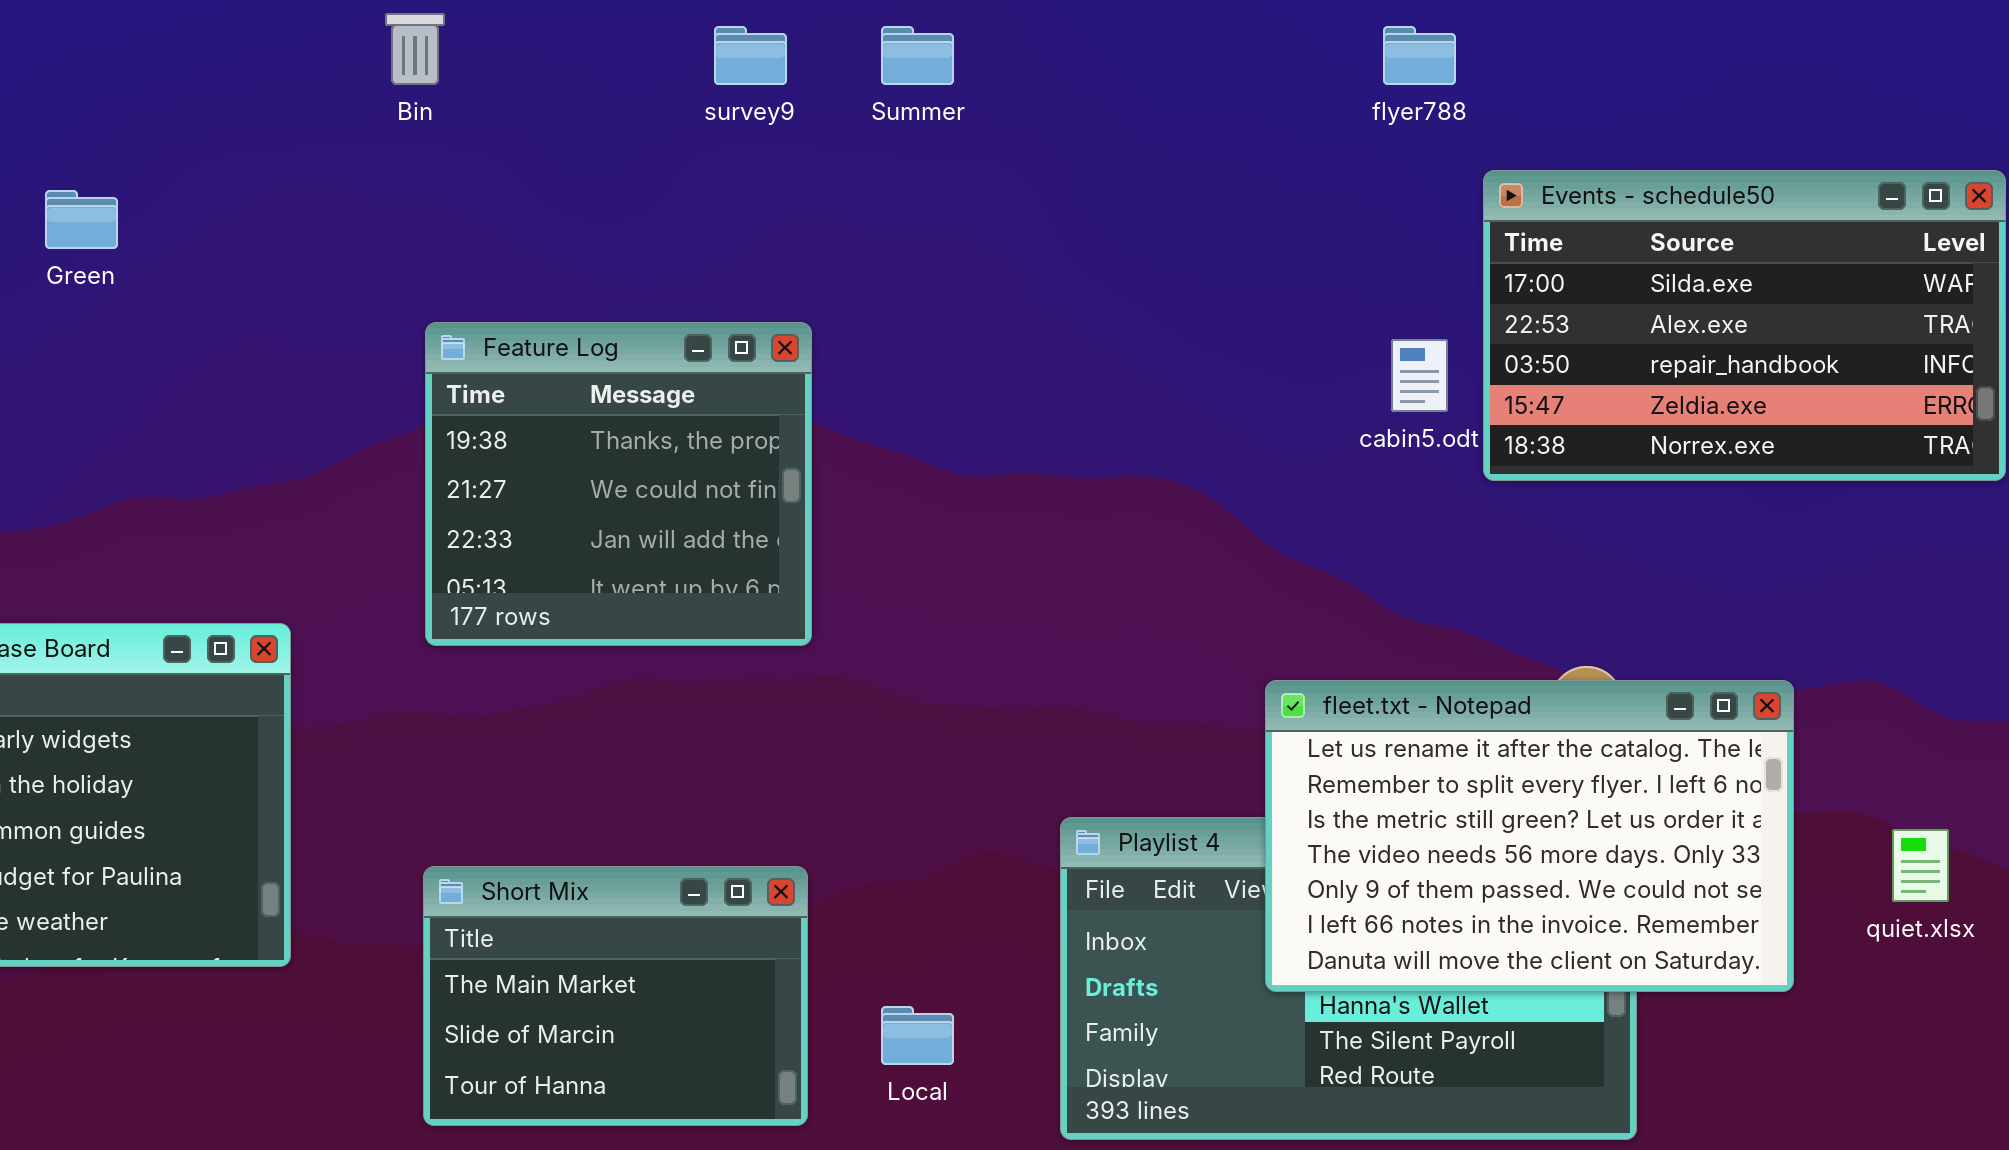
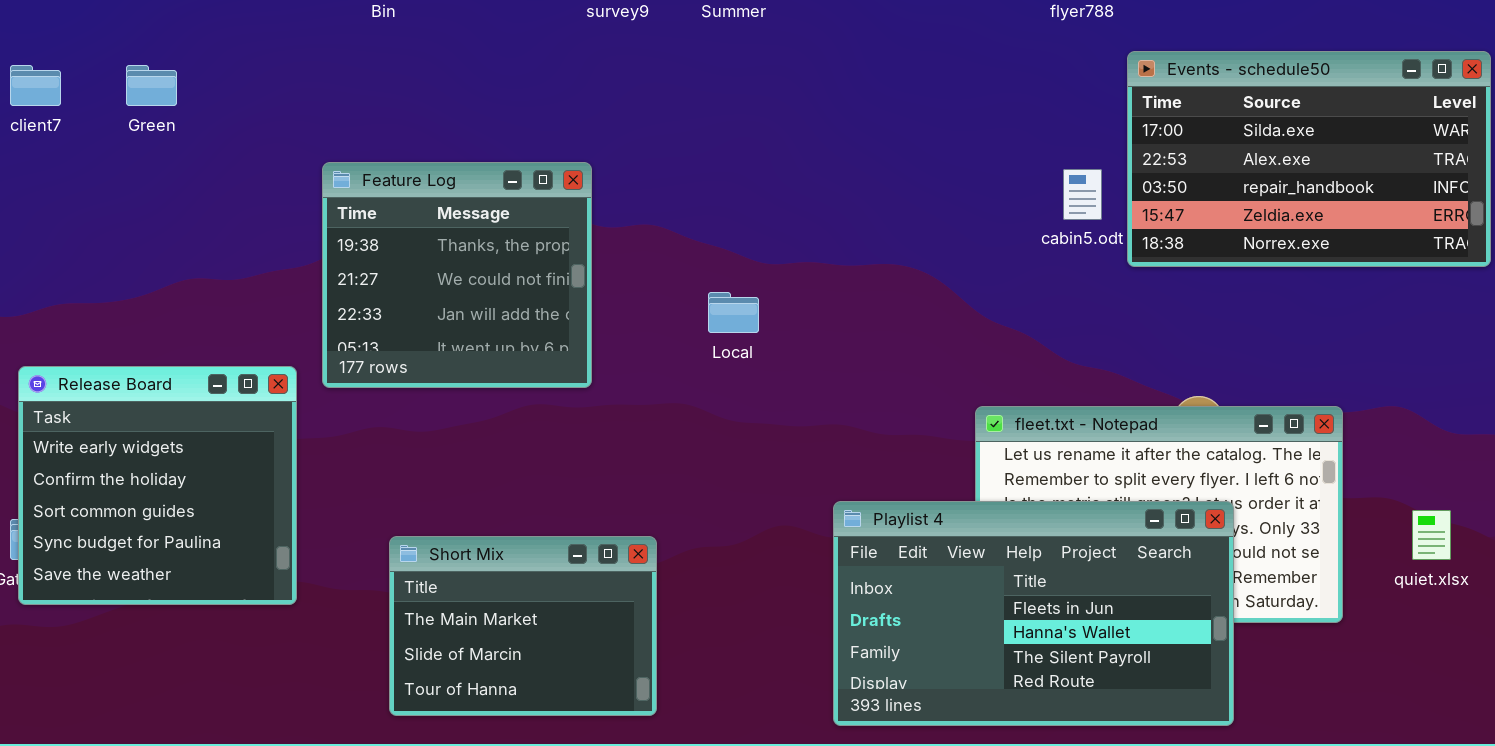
Feature Log: [425,322,812,646] -> [322,162,592,388], moved
Playlist 4: [1060,817,1637,1140] -> [833,501,1234,726], raised
Local: [881,1006,954,1065] -> [708,292,759,333], moved

